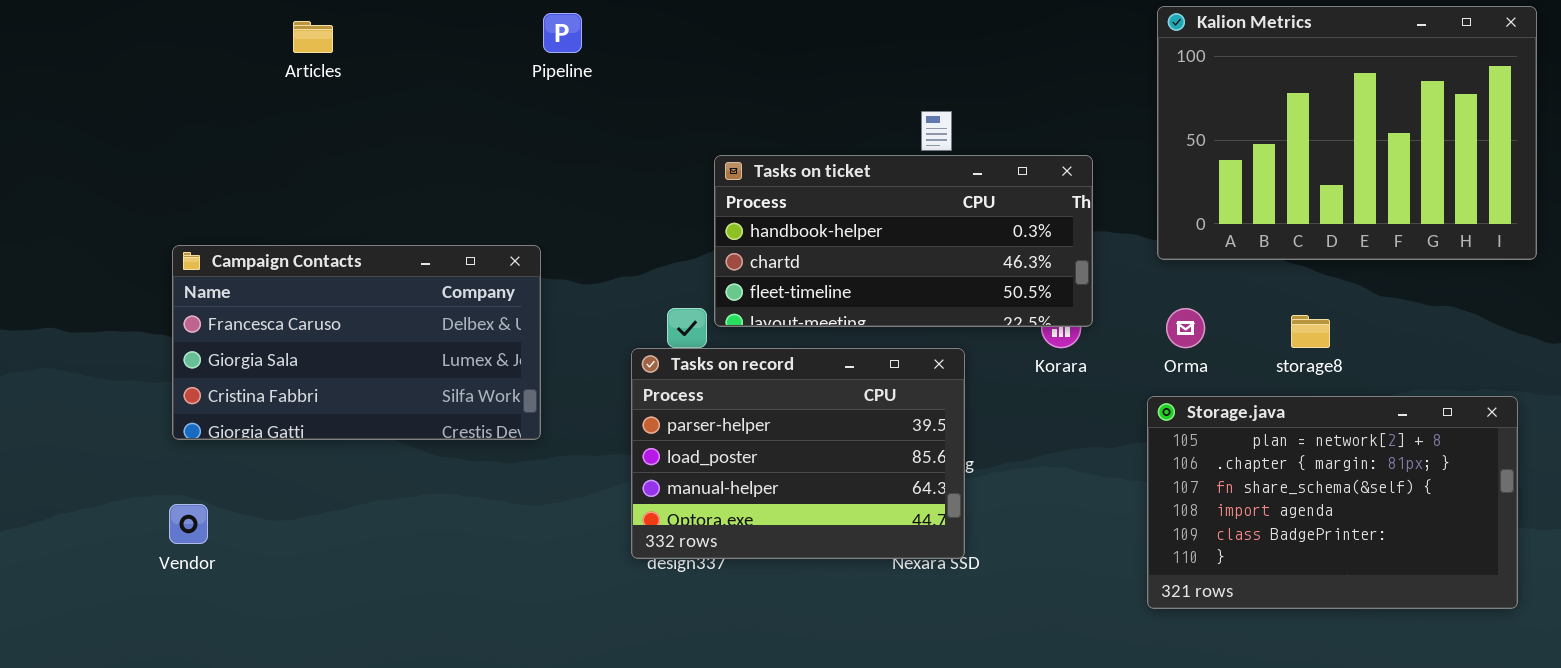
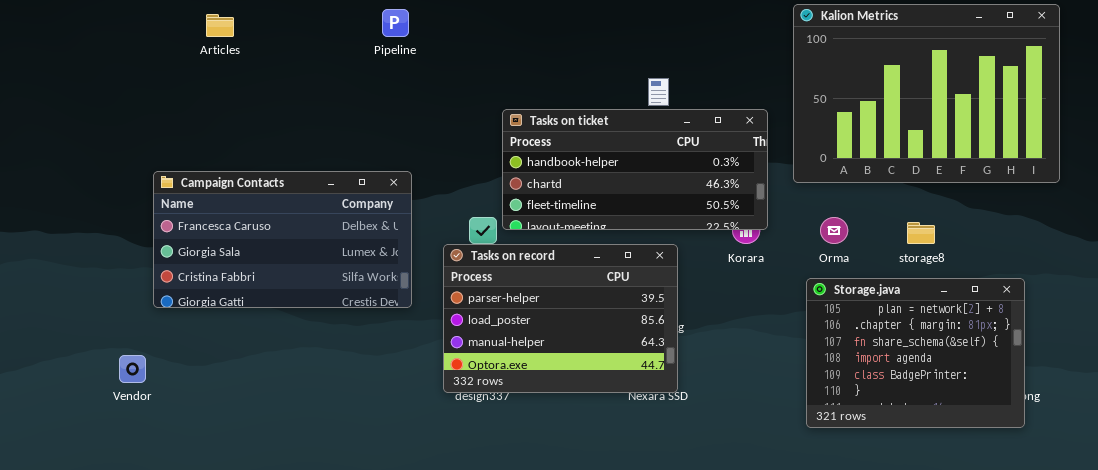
Kalion Metrics: [1157,6,1537,260] -> [793,4,1060,183], moved
Campaign Contacts: [172,245,541,440] -> [153,171,412,308], moved
Storage.java: [1147,396,1518,609] -> [806,278,1025,428], resized

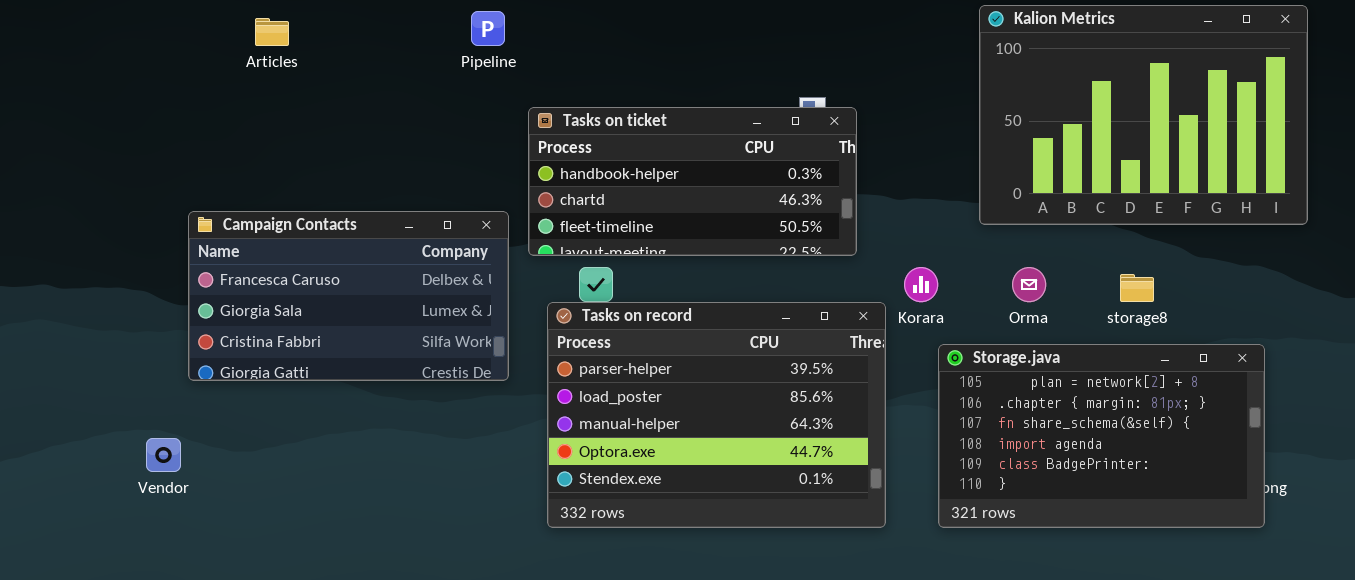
Tasks on ticket: [502,109,768,230] -> [528,107,857,256], moved
Tasks on record: [443,244,678,393] -> [547,302,886,528], resized
Storage.java: [806,278,1025,428] -> [938,344,1265,528], resized

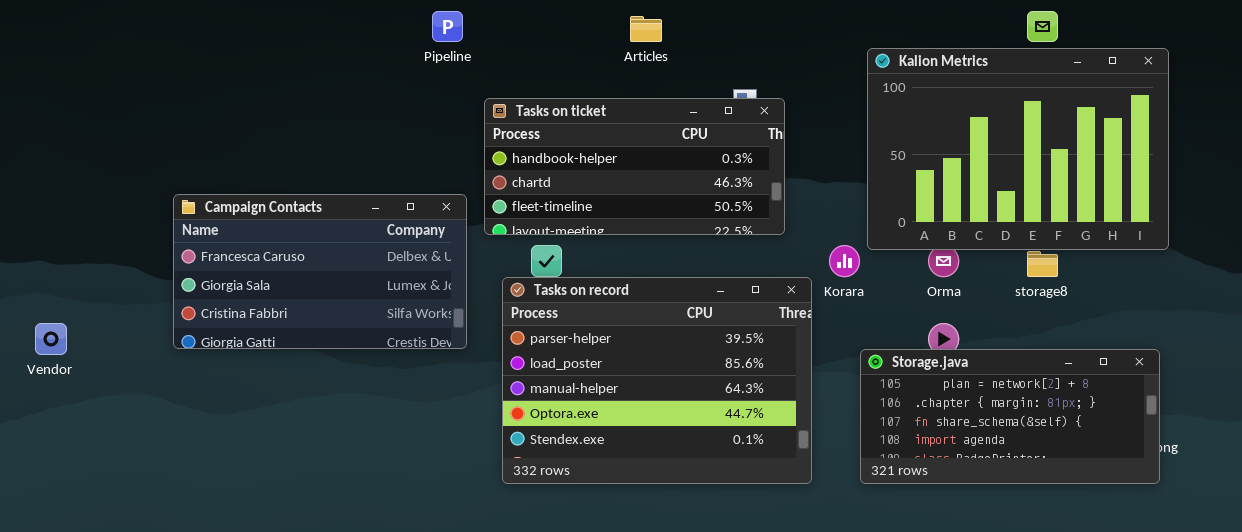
Kalion Metrics: [979,5,1308,225] -> [867,48,1169,250], moved
Articles: [255,18,289,46] -> [630,16,662,42], moved
Storage.java: [938,344,1265,528] -> [860,349,1160,484], resized
Vendor: [146,438,181,472] -> [35,323,67,355], moved

